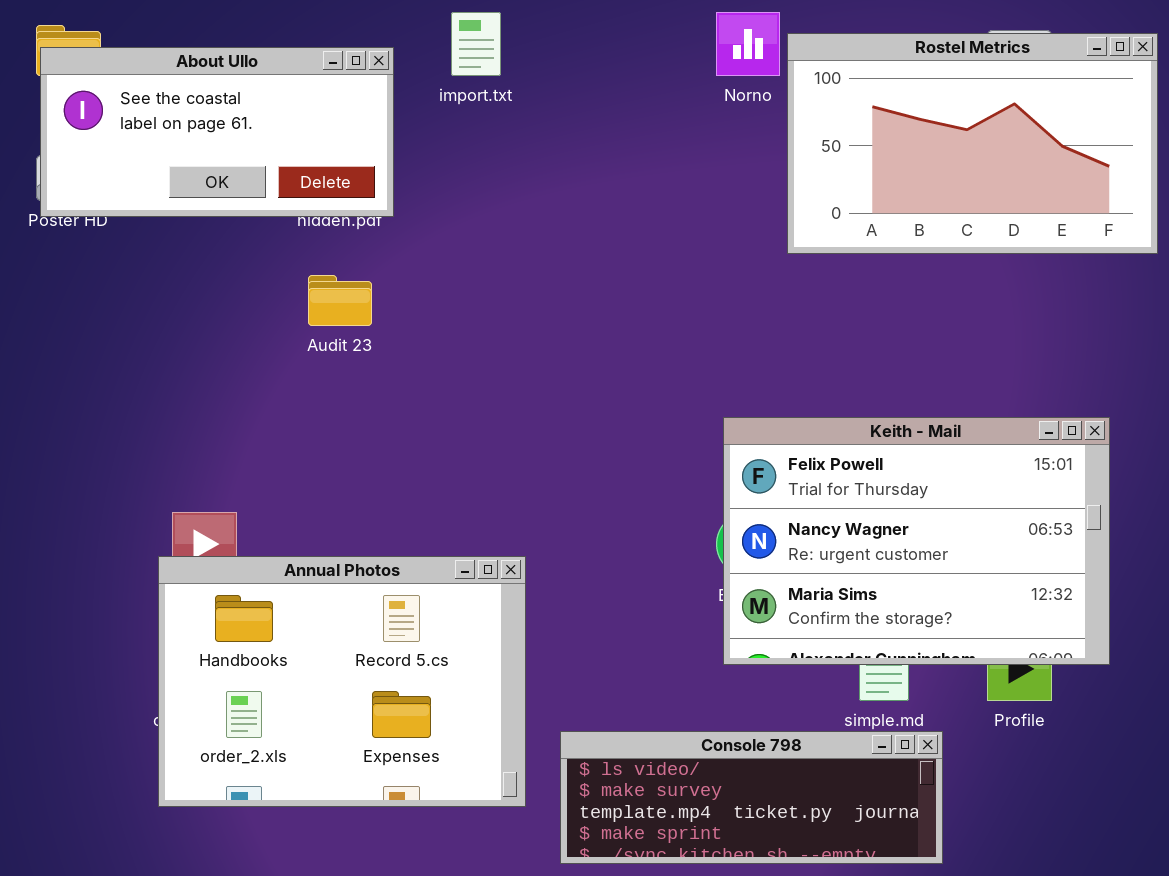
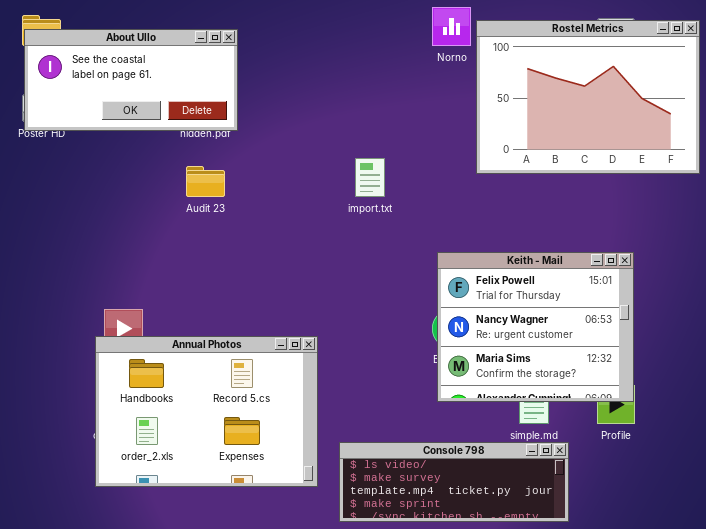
import.txt: [451,12,501,76] -> [355,158,385,197], moved
Rostel Metrics: [787,33,1158,254] -> [476,20,700,174], resized
Keith - Mail: [723,417,1110,665] -> [437,252,634,402], resized

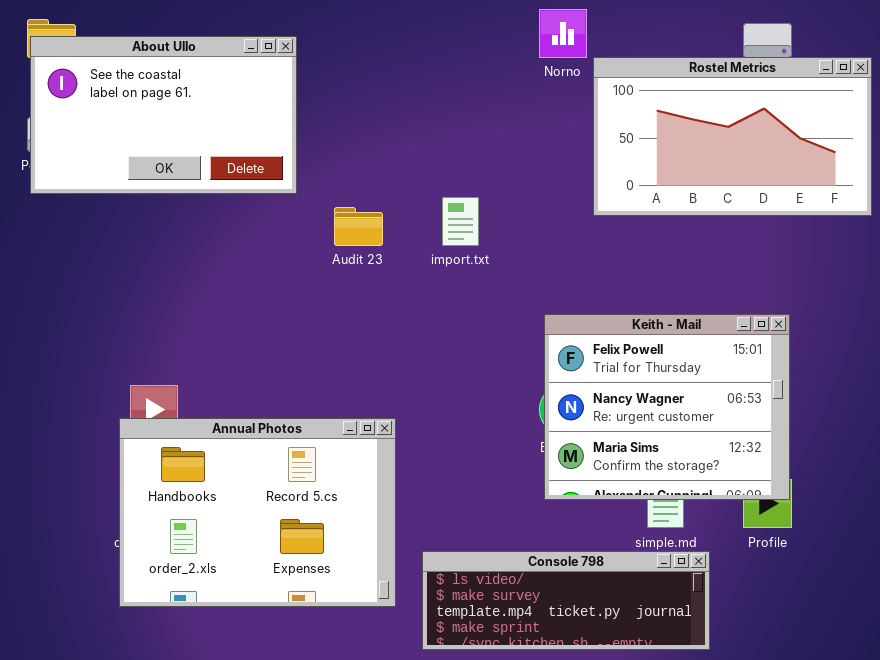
Rostel Metrics: [476,20,700,174] -> [593,57,872,216], resized
About Ullo: [24,29,238,131] -> [30,36,297,194], resized
Audit 23: [186,166,225,197] -> [334,207,383,246], moved

